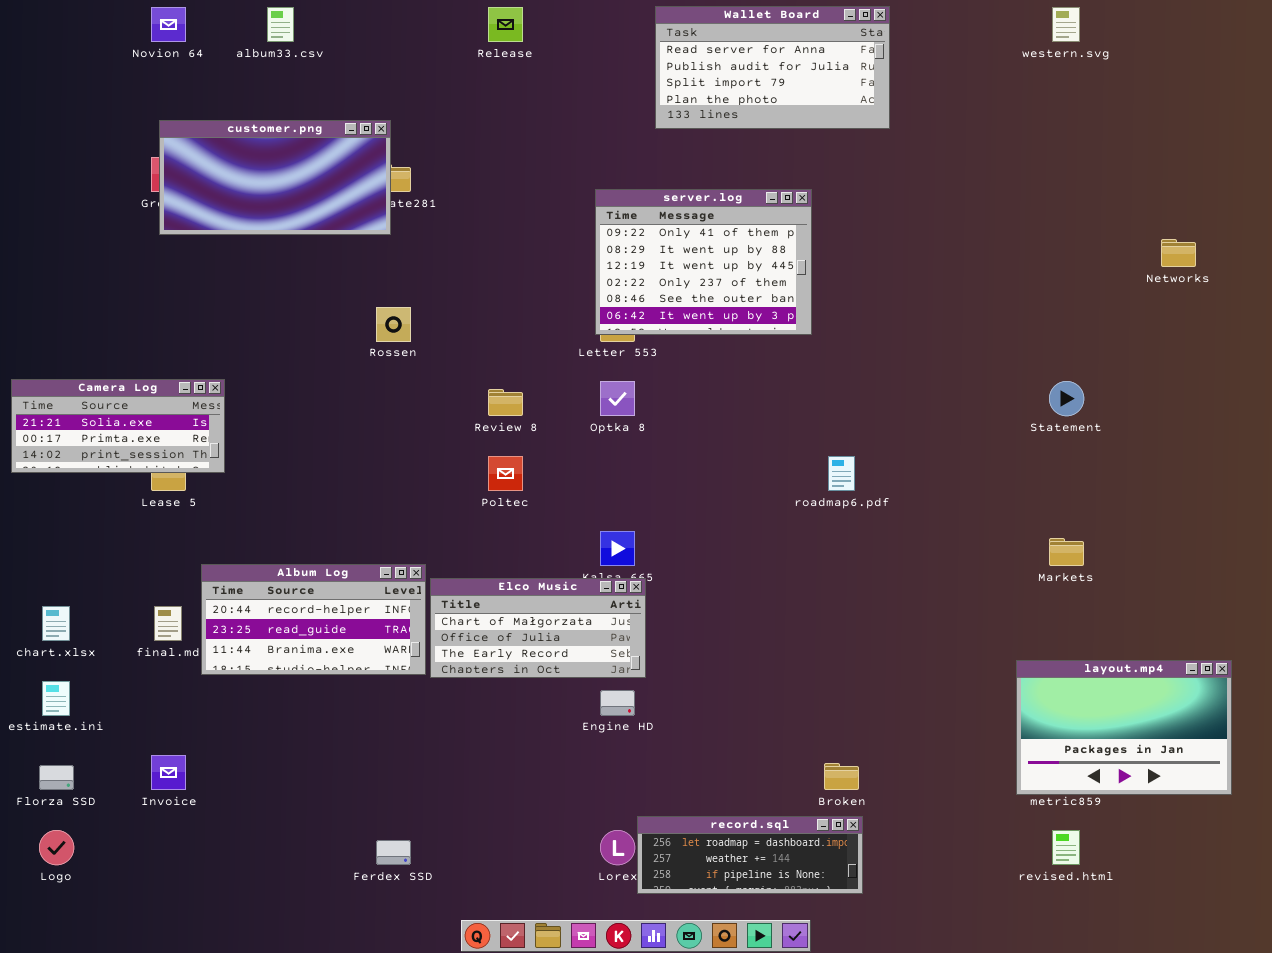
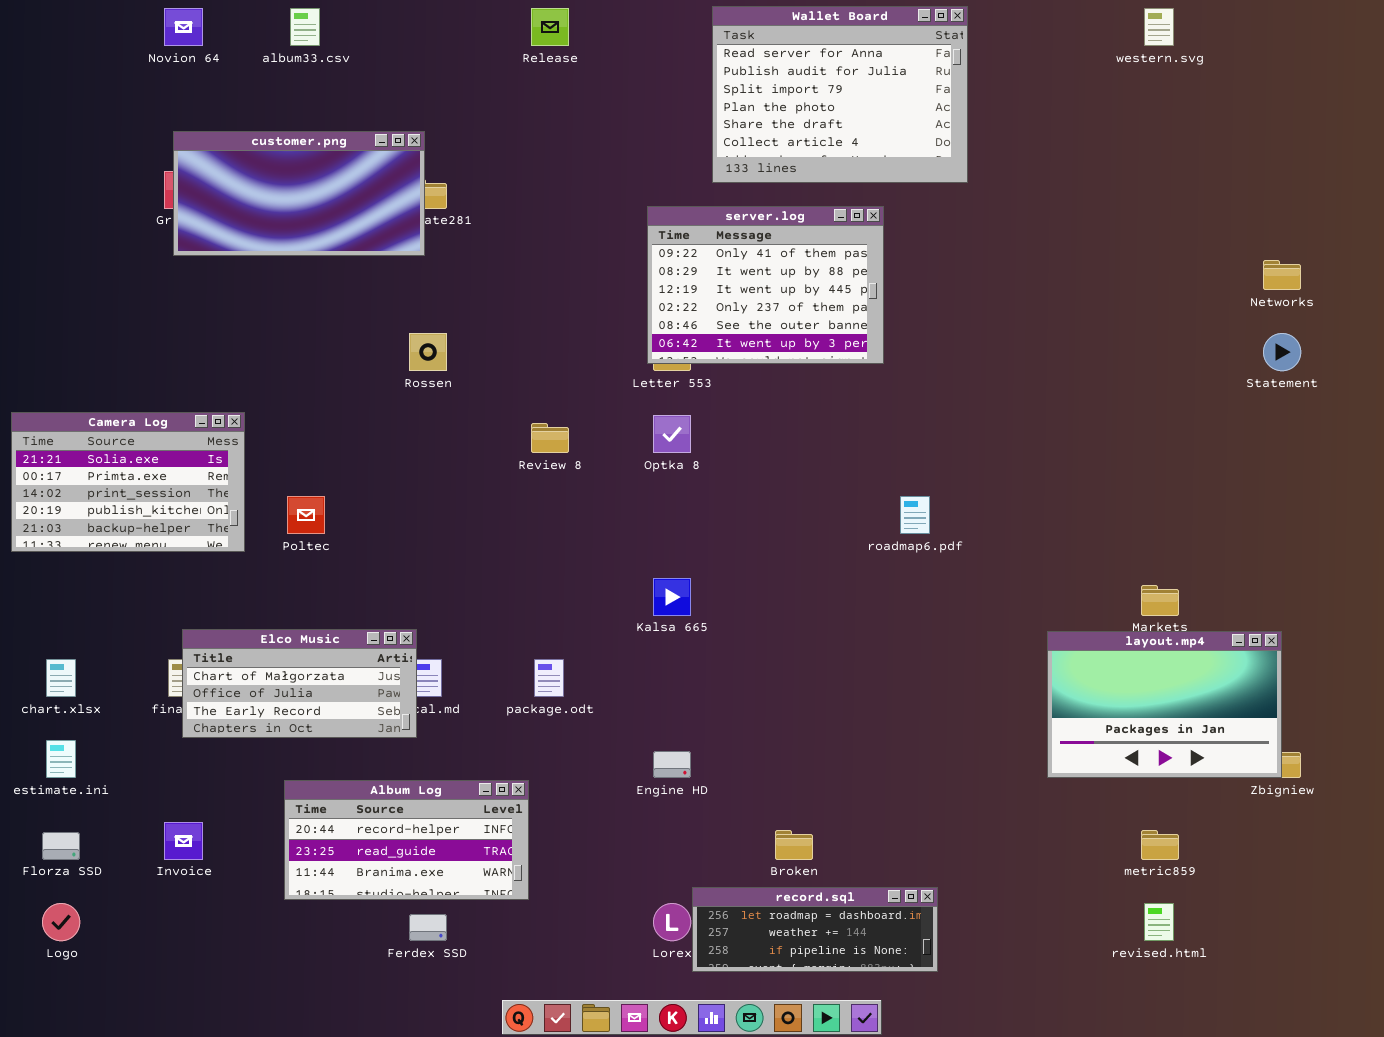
Wallet Board: [655,6,890,129] -> [712,6,968,183], resized
Camera Log: [11,379,225,473] -> [11,412,245,552], resized
Statement: [1049,381,1084,416] -> [1263,333,1301,371], moved
Poltec: [488,456,523,491] -> [287,496,325,534], moved
Album Log: [201,564,426,675] -> [284,780,529,900], moved
Elco Music: [430,578,646,678] -> [182,629,417,738], moved
layout.mp4: [1016,660,1232,795] -> [1047,631,1282,778], moved
Broken: [824,763,859,790] -> [775,830,813,860], moved

